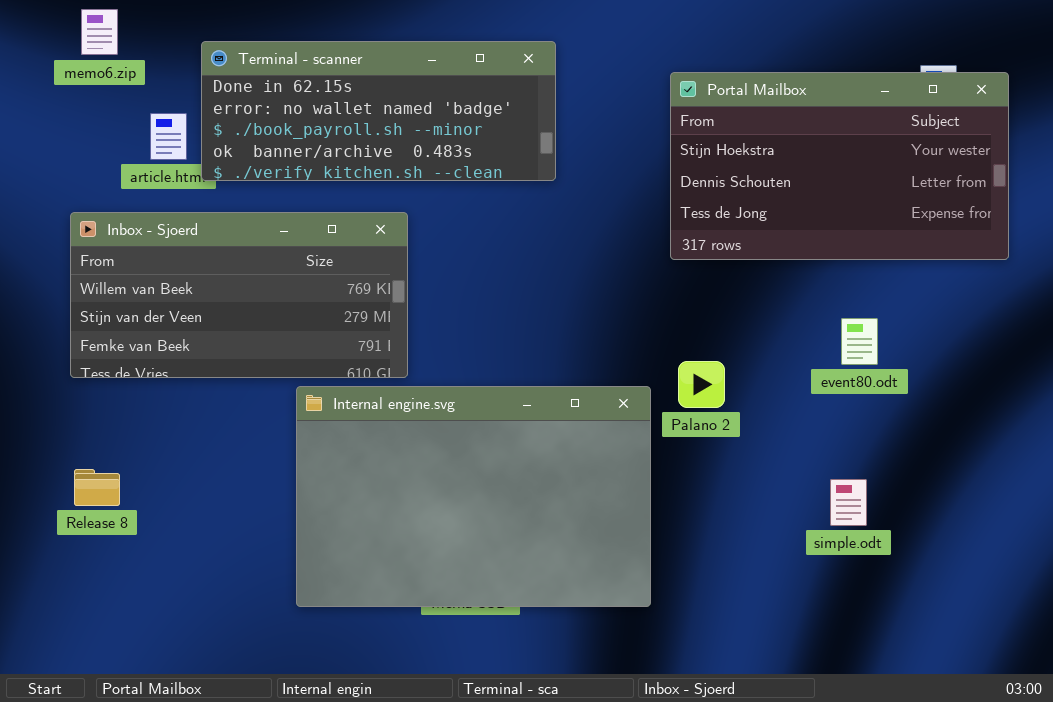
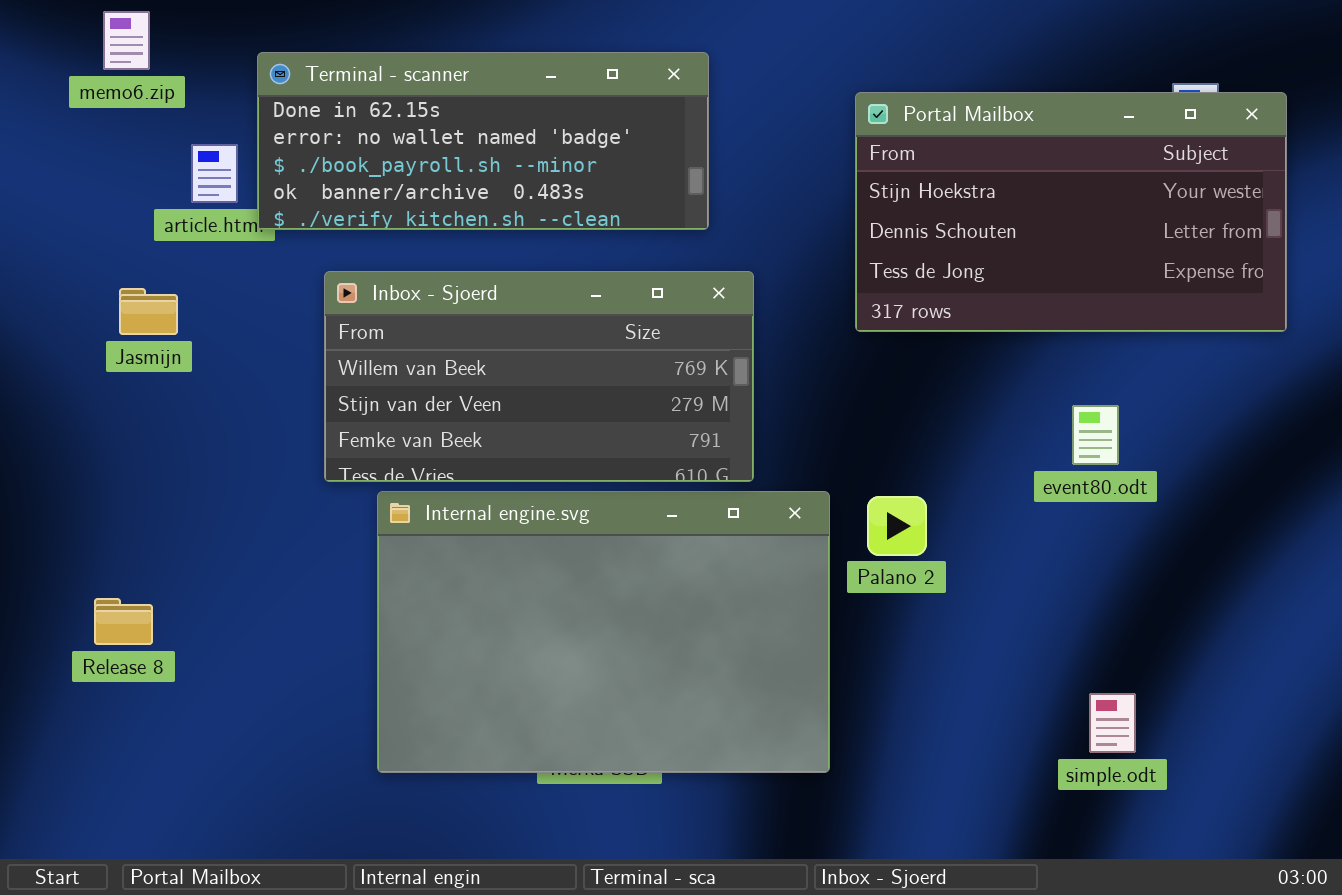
Inbox - Sjoerd: [70,212,408,378] -> [324,271,754,482], moved
Palano 2: [678,361,725,408] -> [867,496,927,556], moved
simple.odt: [830,479,867,526] -> [1089,693,1136,753], moved

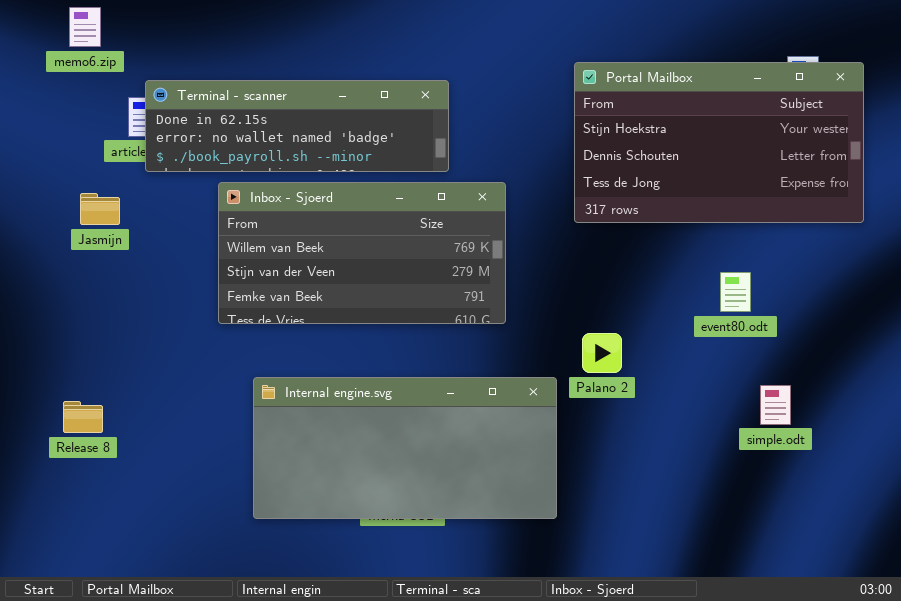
Terminal - scanner: [257,52,709,230] -> [145,80,449,172], moved, resized
Internal engine.svg: [377,491,830,773] -> [253,377,557,519], resized
simple.odt: [1089,693,1136,753] -> [760,385,791,425], moved

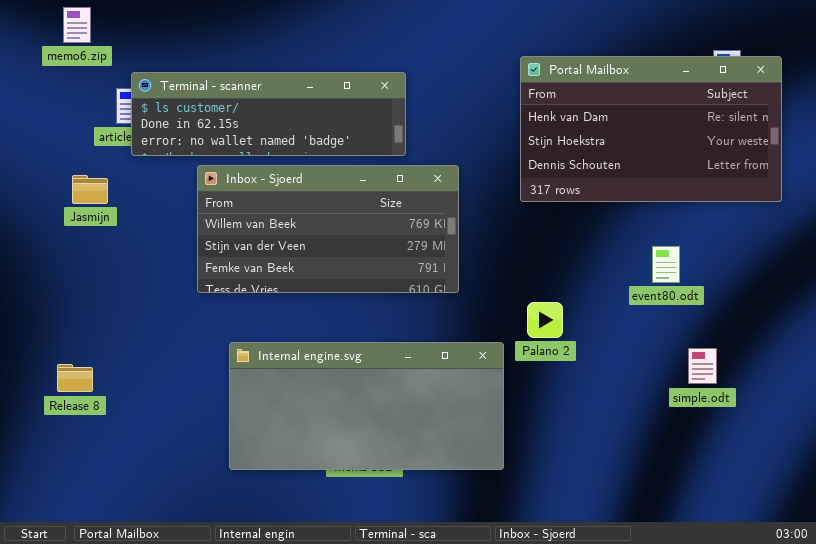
Portal Mailbox: [574,62,864,223] -> [520,56,782,202], scrolled up 1 row
Terminal - scanner: [145,80,449,172] -> [131,72,406,156], scrolled up 1 row

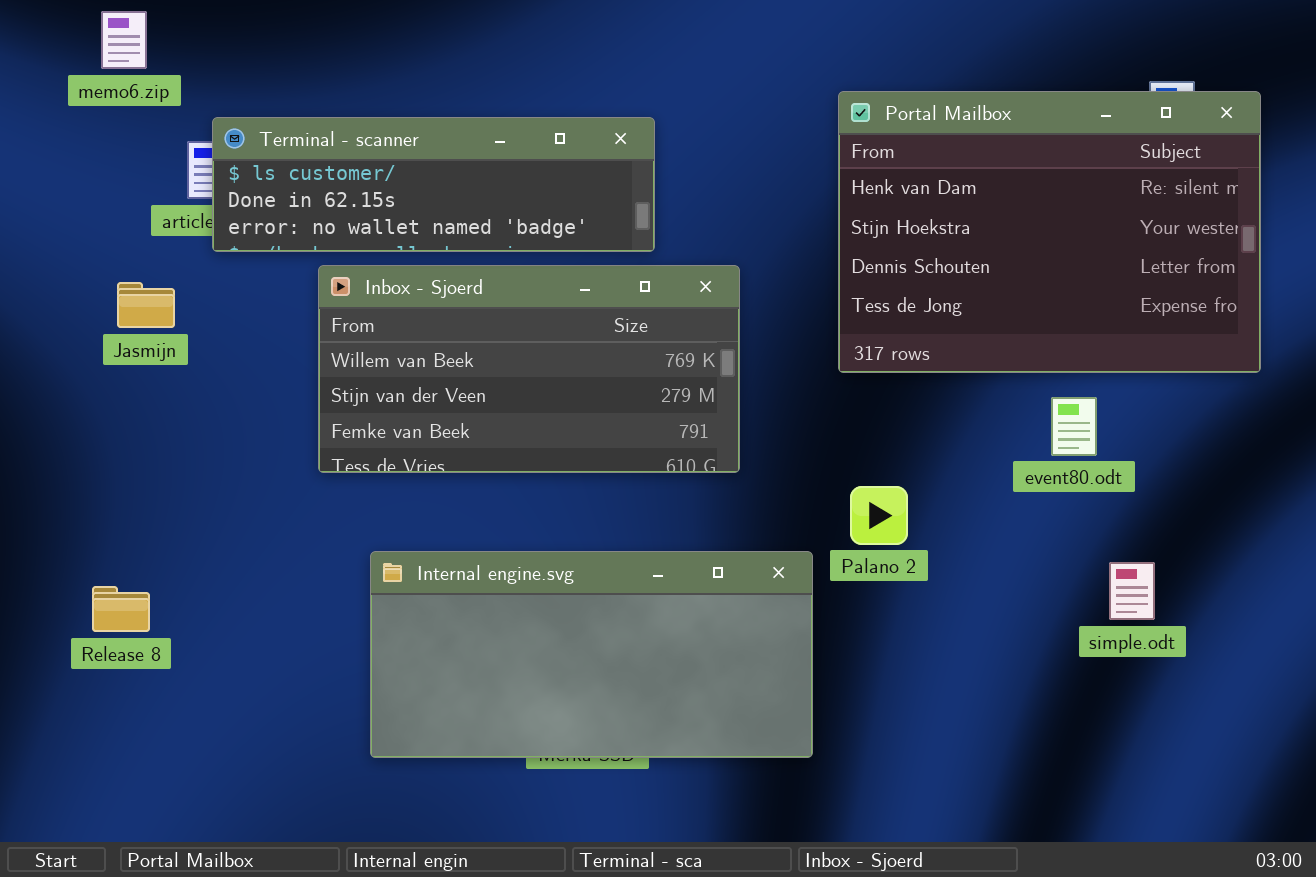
Portal Mailbox: [520,56,782,202] -> [838,91,1261,373], resized

